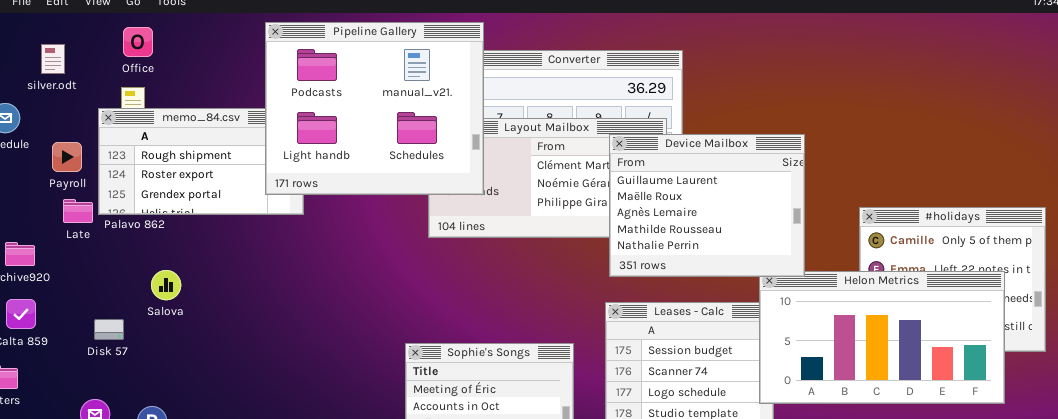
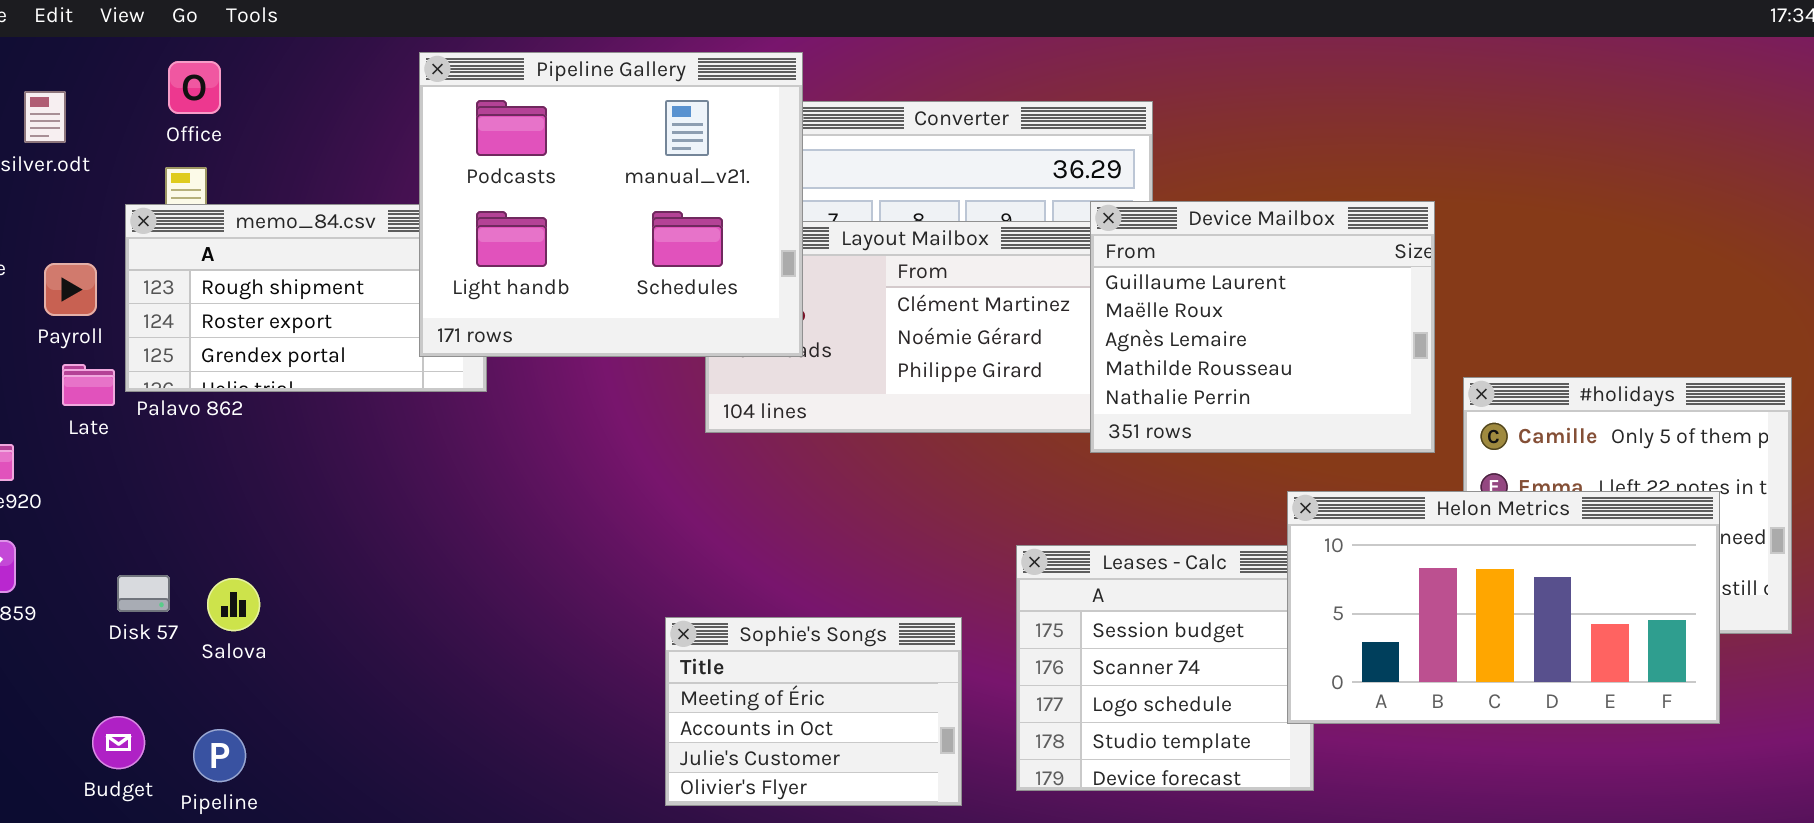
Device Mailbox: [609,134,805,277] -> [1090,201,1435,453], moved
Salova: [151,270,181,300] -> [207,578,260,631], moved

